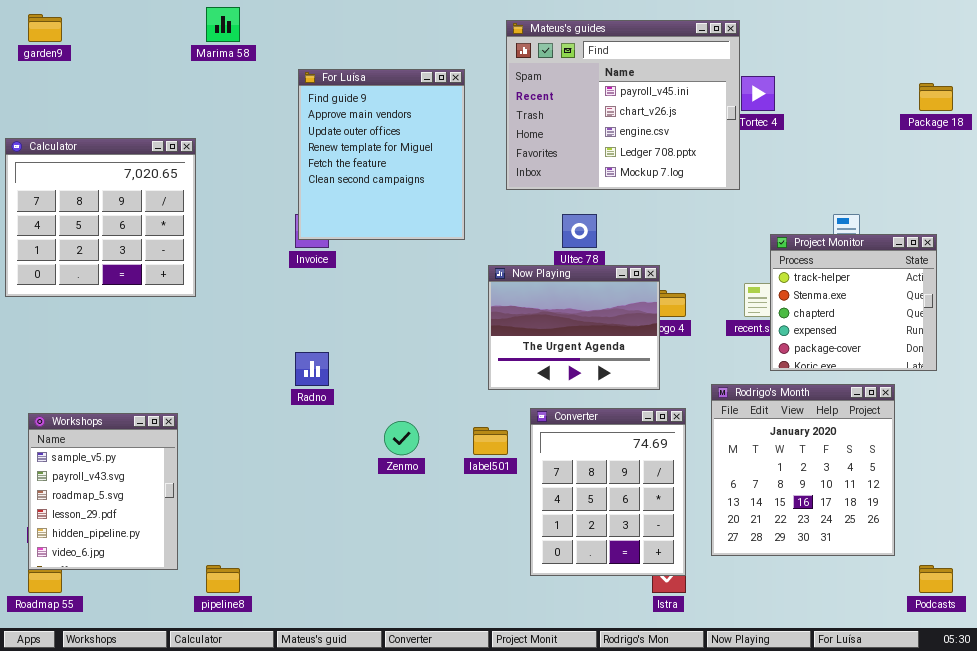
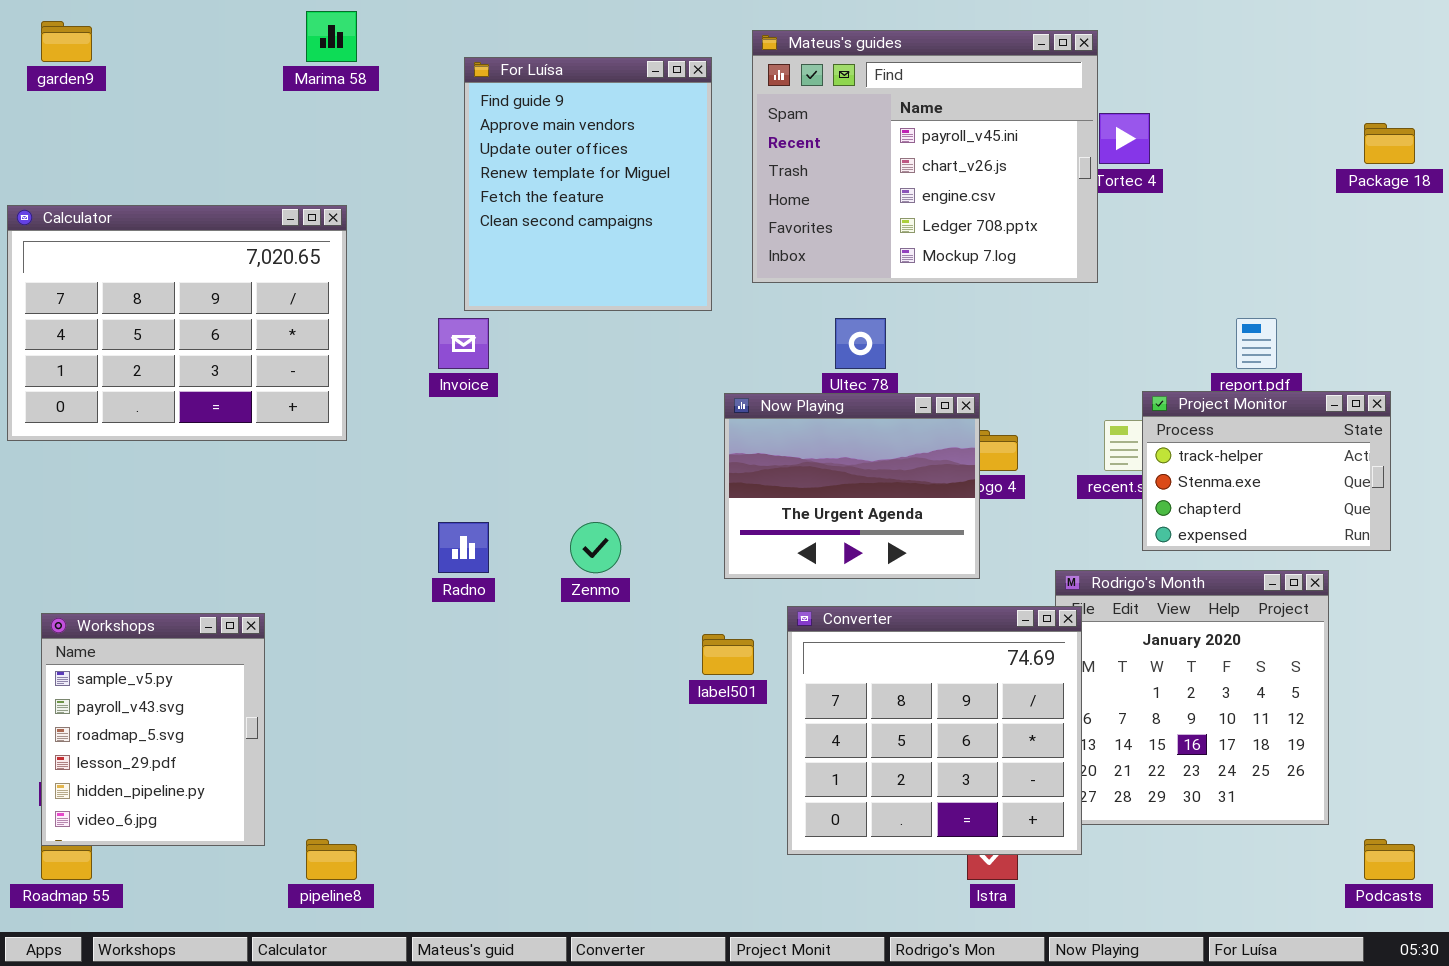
For Luísa: [298,69,465,240] -> [464,57,712,311], moved
Calculator: [5,138,196,297] -> [7,205,347,441], resized
Project Monitor: [770,234,937,371] -> [1142,391,1391,551], resized
Converter: [530,408,686,576] -> [787,606,1082,855], resized
Zenmo: [384,421,419,455] -> [570,522,621,573], moved

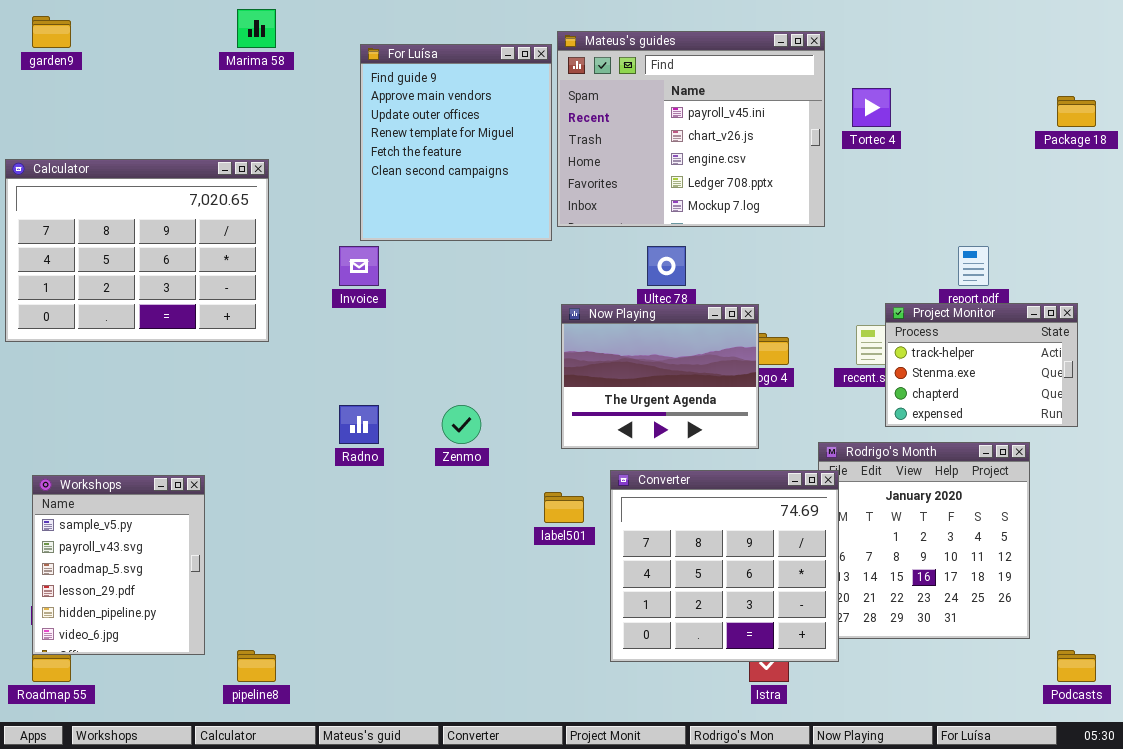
Mateus's guides: [752,30,1098,283] -> [557,31,825,227], moved

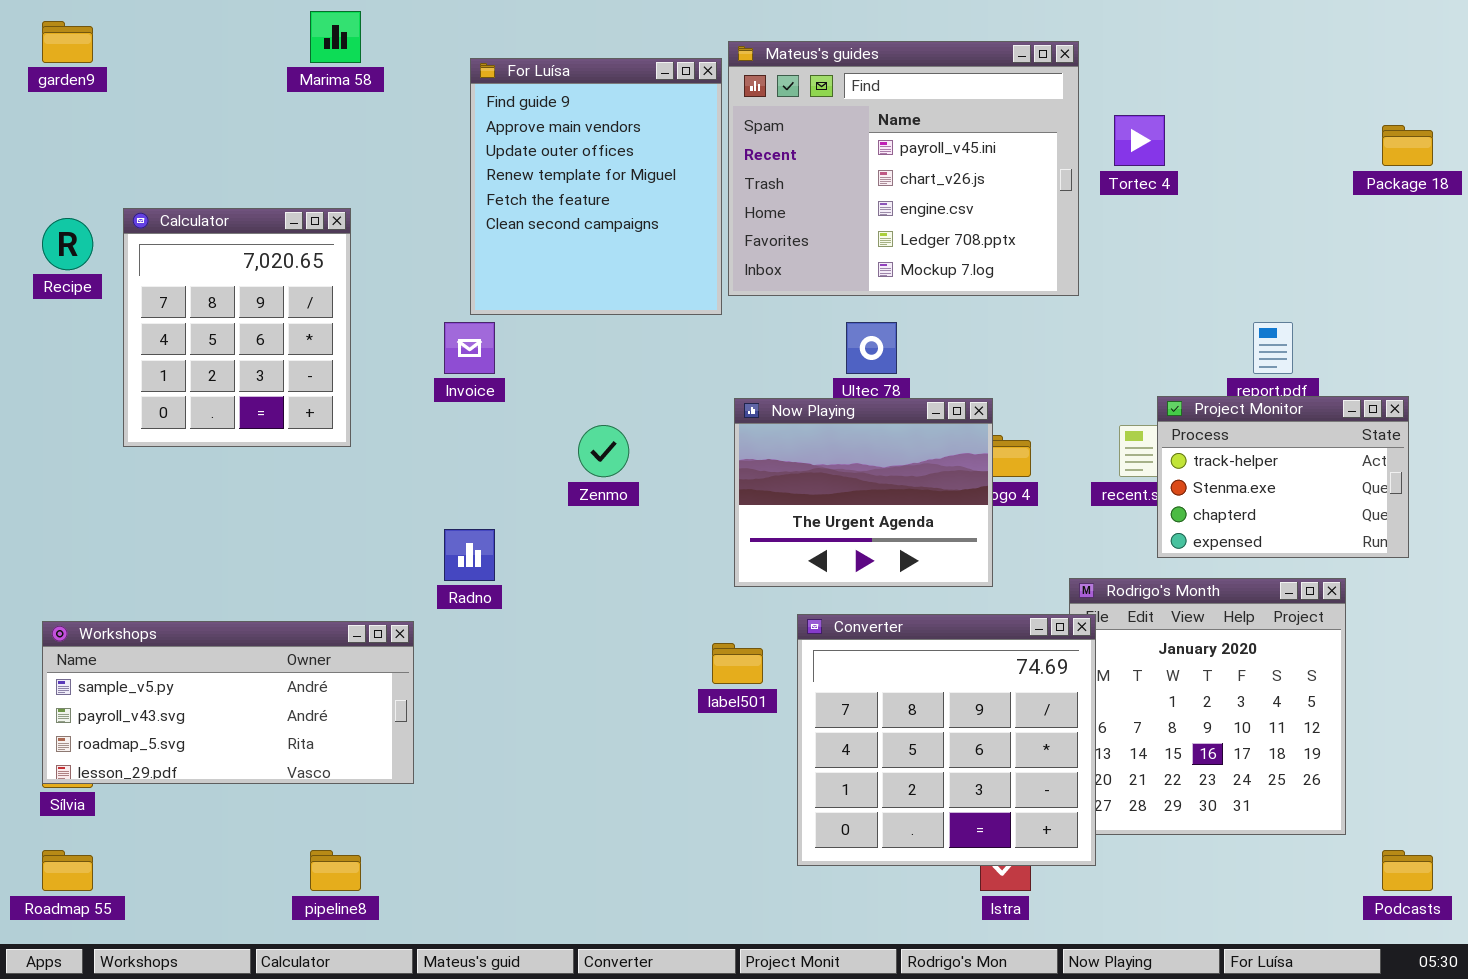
Calculator: [5,159,269,342] -> [123,208,351,447], resized
Zenmo: [442,405,481,444] -> [578,425,629,477], moved
Workshops: [32,475,205,655] -> [42,621,414,784], resized

